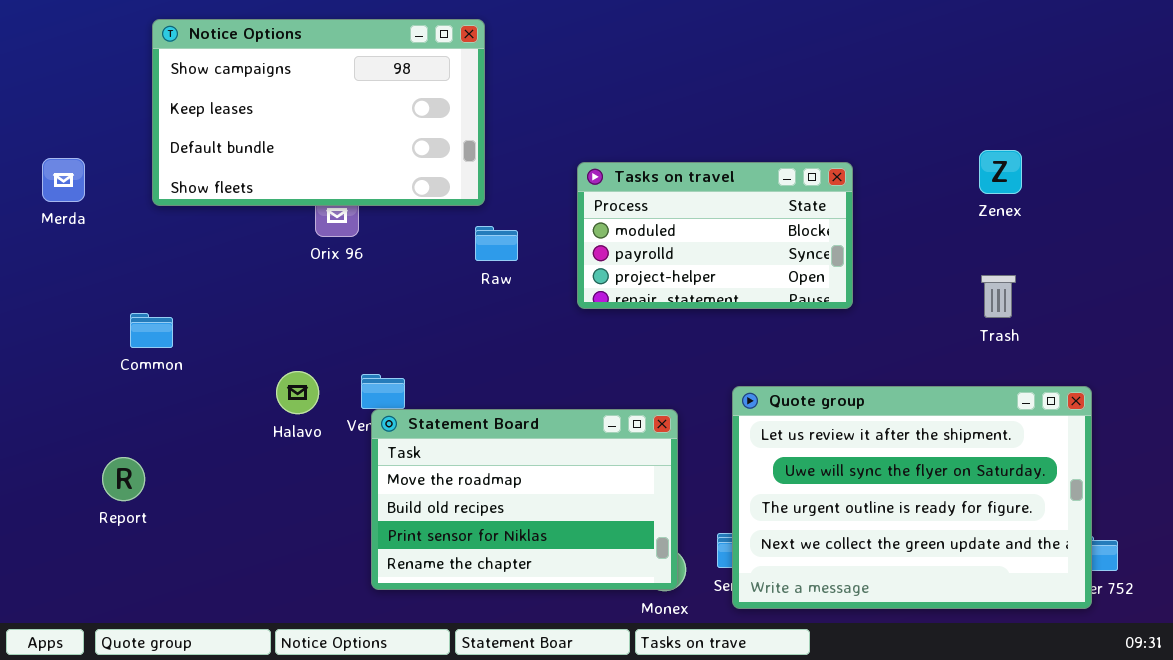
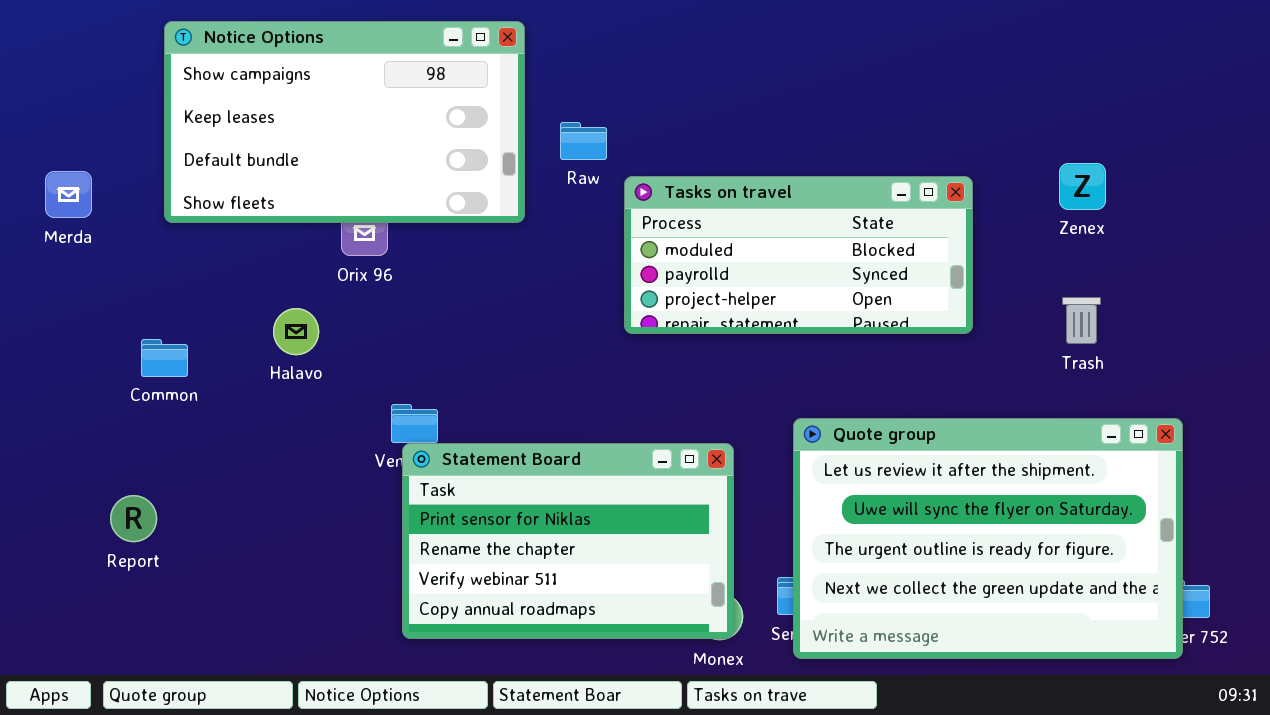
Tasks on travel: [577,162,853,309] -> [624,176,973,334], resized
Raw: [475,226,518,261] -> [560,122,607,160], moved
Halavo: [276,371,319,414] -> [273,308,319,355], moved
Statement Board: [371,409,678,590] -> [402,443,734,639], scrolled down 2 rows

